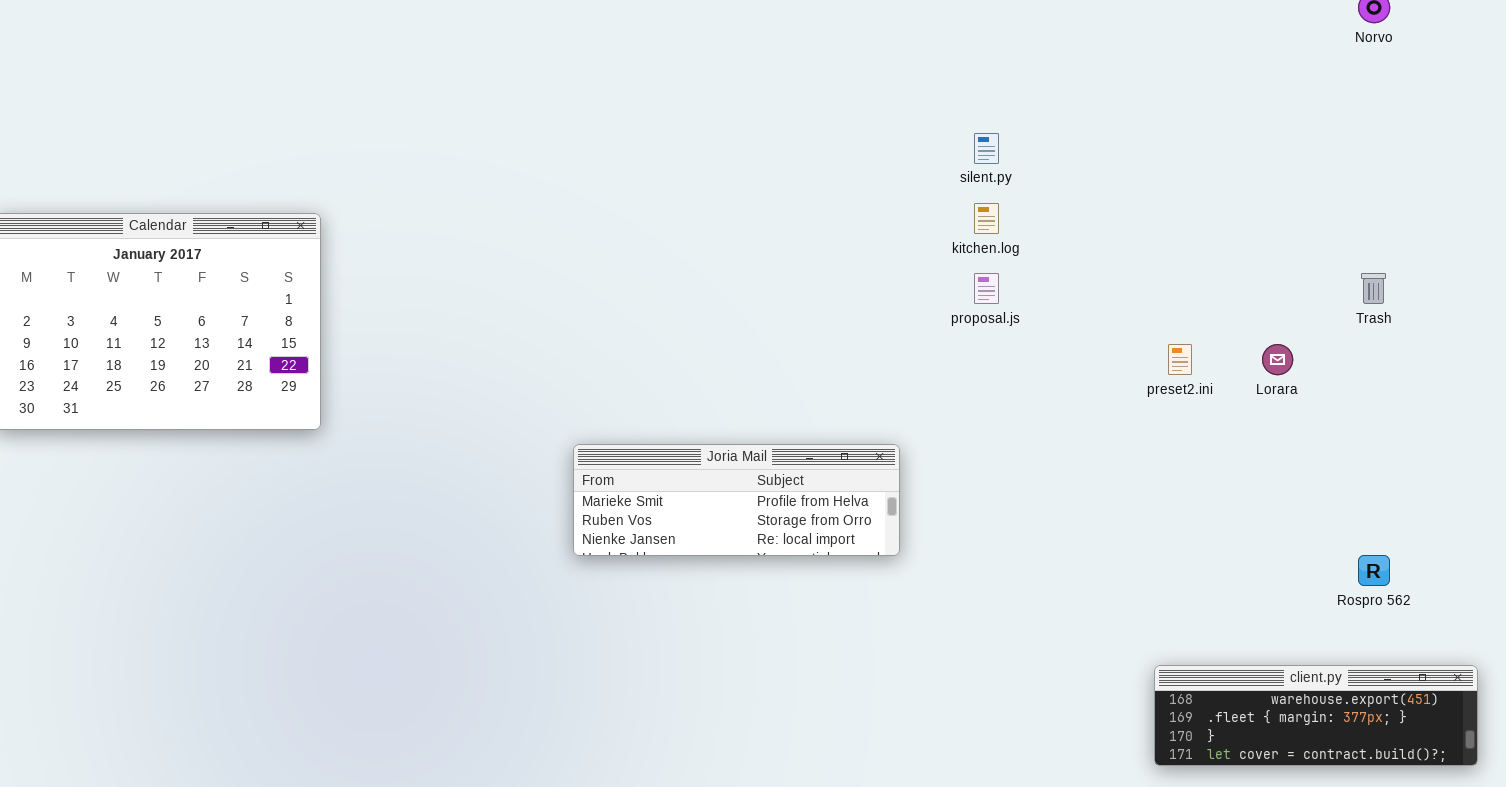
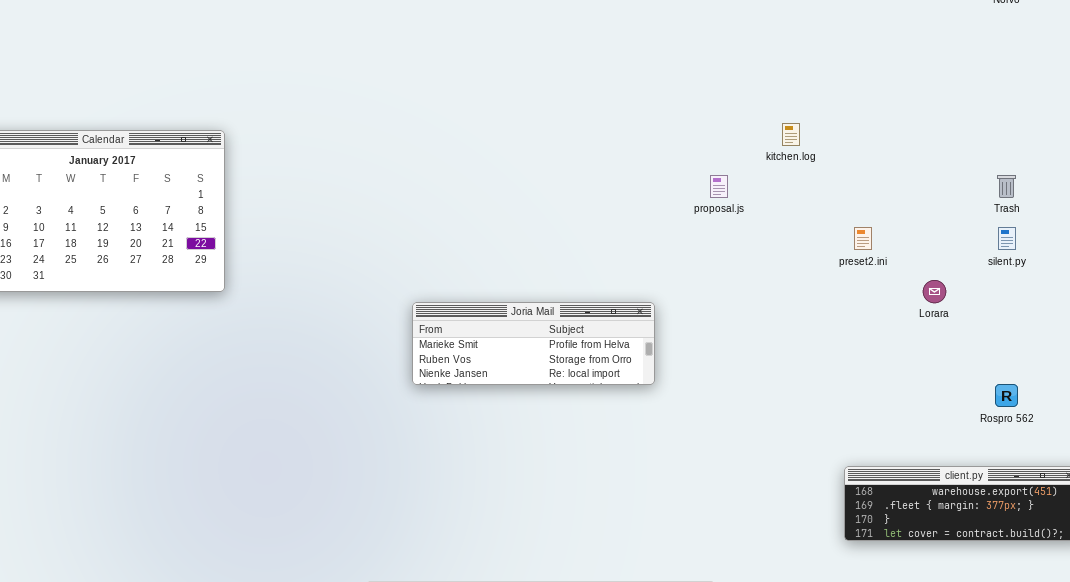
silent.py: [974,133,999,164] -> [998,227,1016,250], moved
kitchen.log: [974,203,999,234] -> [782,123,800,146], moved
Lorara: [1262,344,1293,375] -> [923,280,946,303], moved

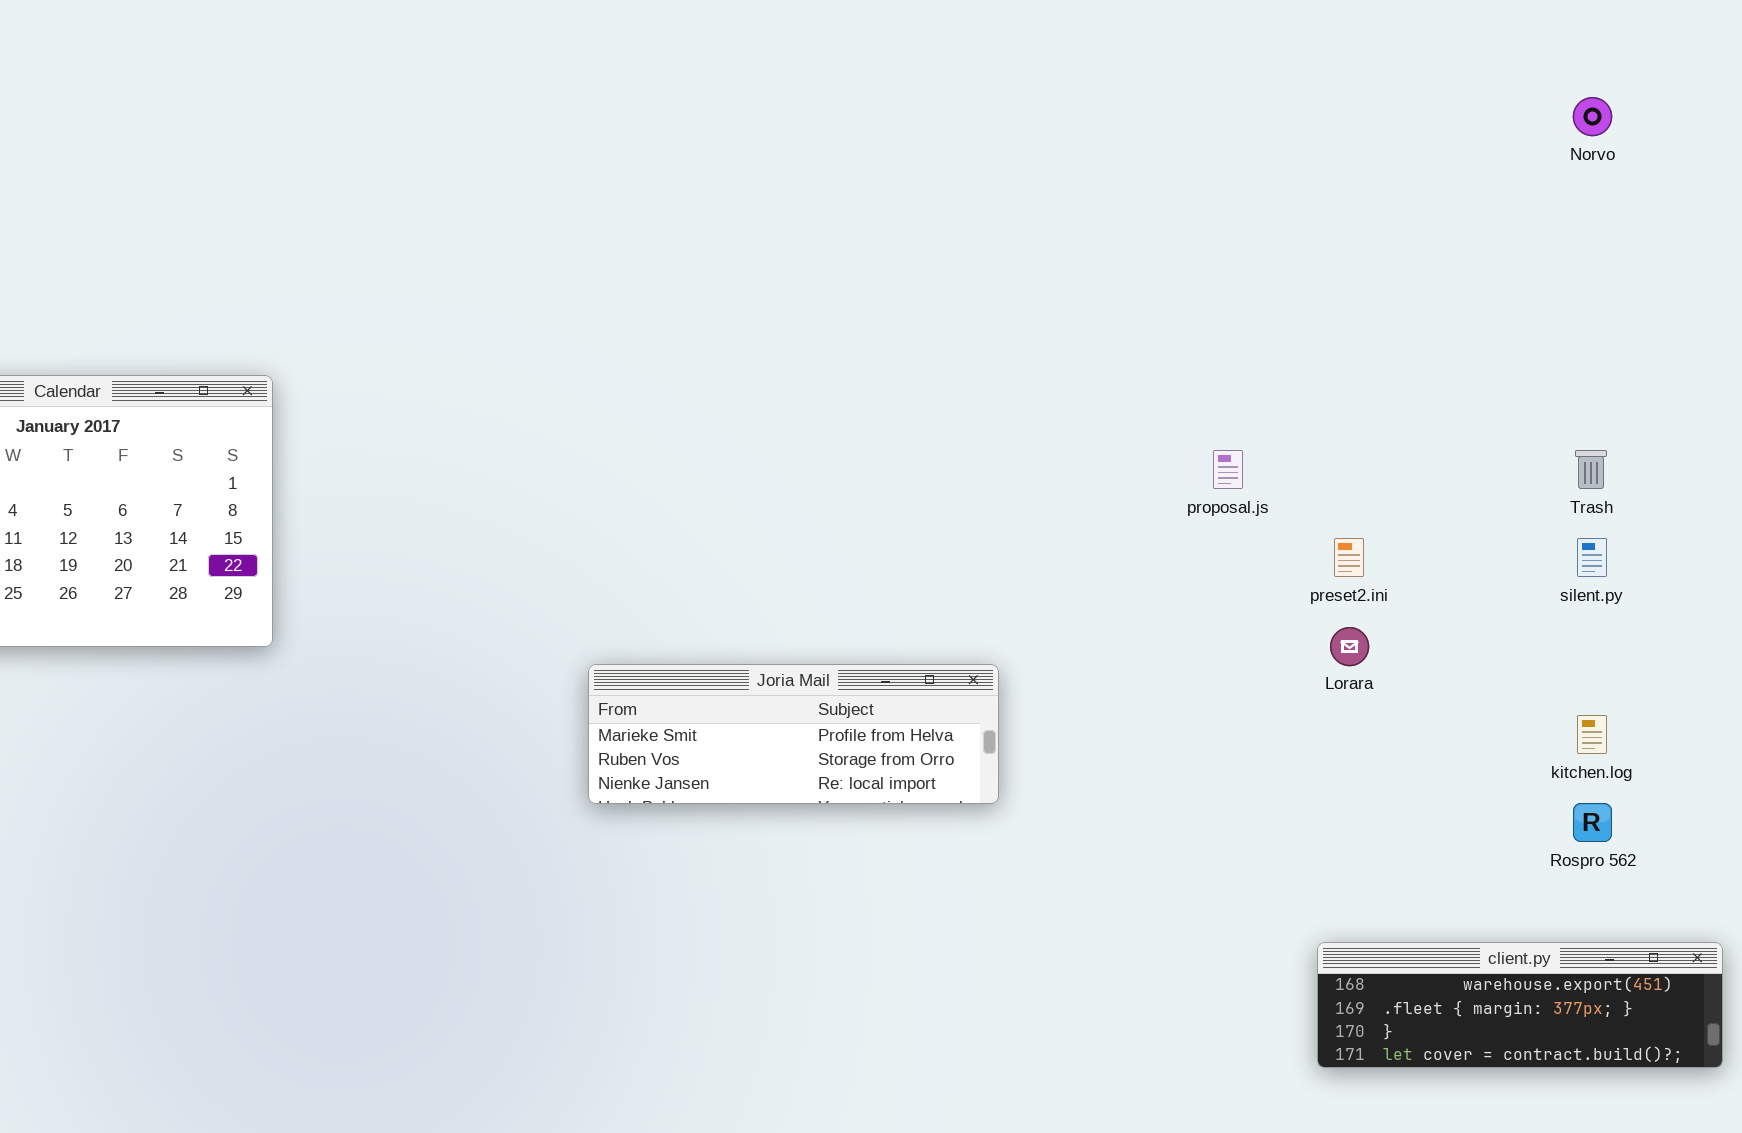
kitchen.log: [782,123,800,146] -> [1577,715,1607,754], moved
proposal.js: [710,175,728,198] -> [1213,450,1243,489], moved
Lorara: [923,280,946,303] -> [1330,627,1369,666], moved

